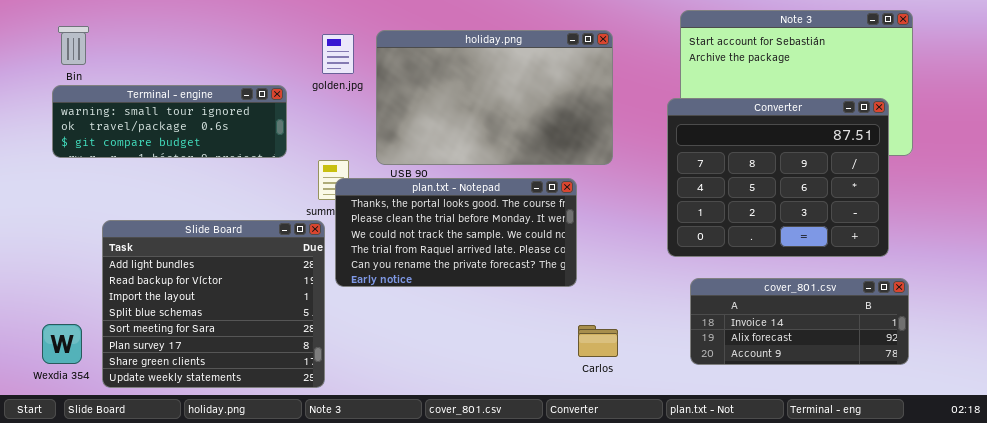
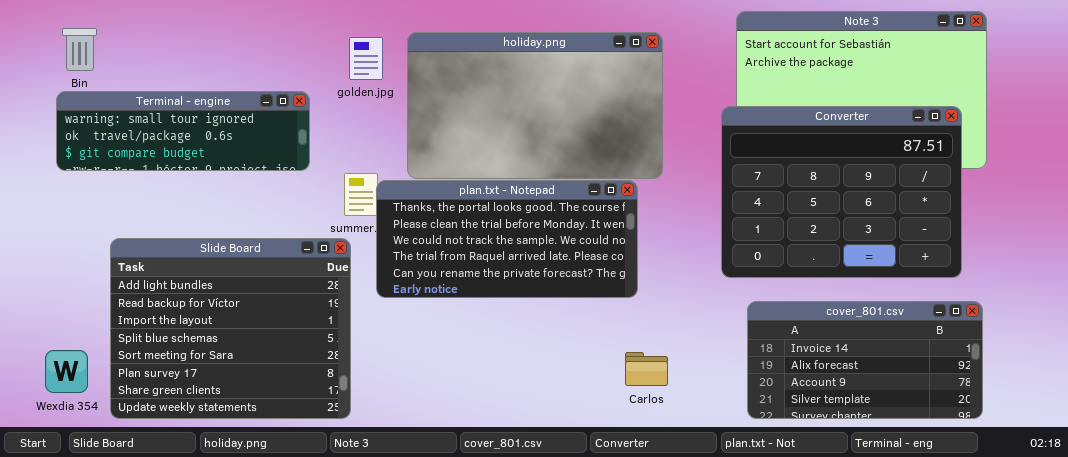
plan.txt - Notepad: [335,178,577,287] -> [376,180,638,298], moved
cover_801.csv: [690,278,909,365] -> [747,301,983,419], resized

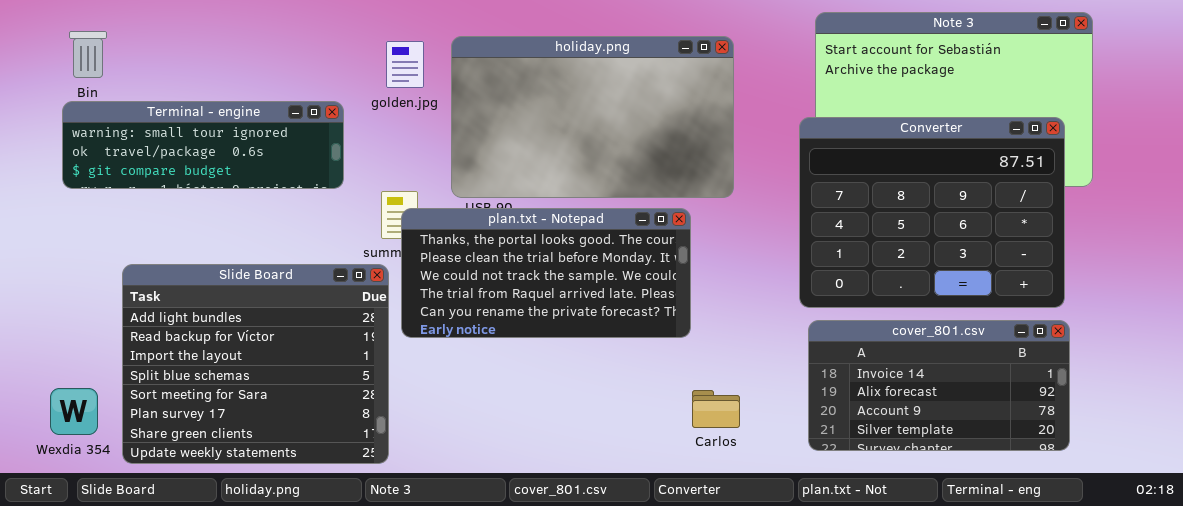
plan.txt - Notepad: [376,180,638,298] -> [401,208,691,338], moved
cover_801.csv: [747,301,983,419] -> [808,320,1070,451], moved

